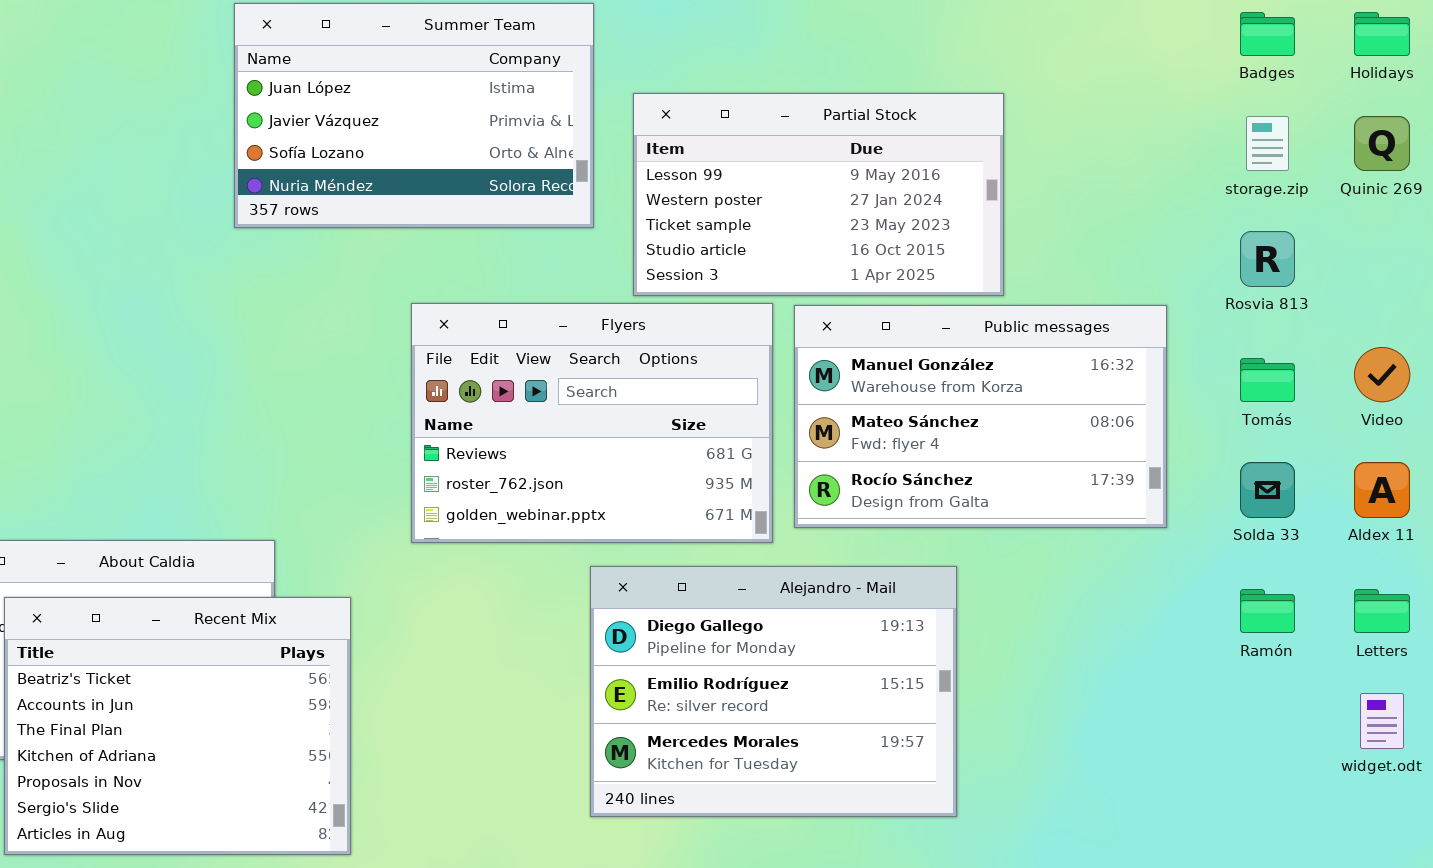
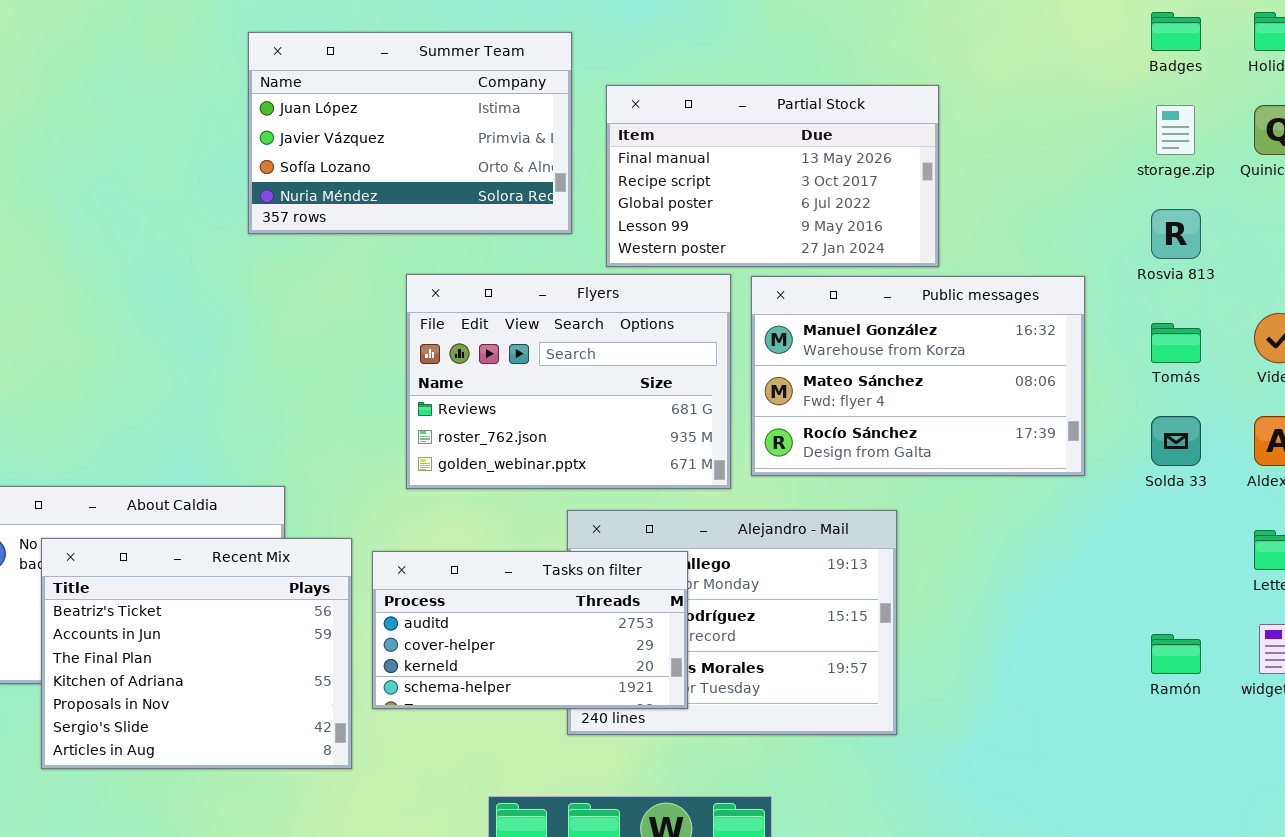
Summer Team: [234,3,594,228] -> [248,32,572,234], moved
Partial Stock: [633,93,1004,296] -> [606,85,939,267], scrolled up 3 rows
Ramón: [1240,589,1295,633] -> [1151,634,1201,674], moved
Tasks on filter: none -> [372,551,688,709], opened

